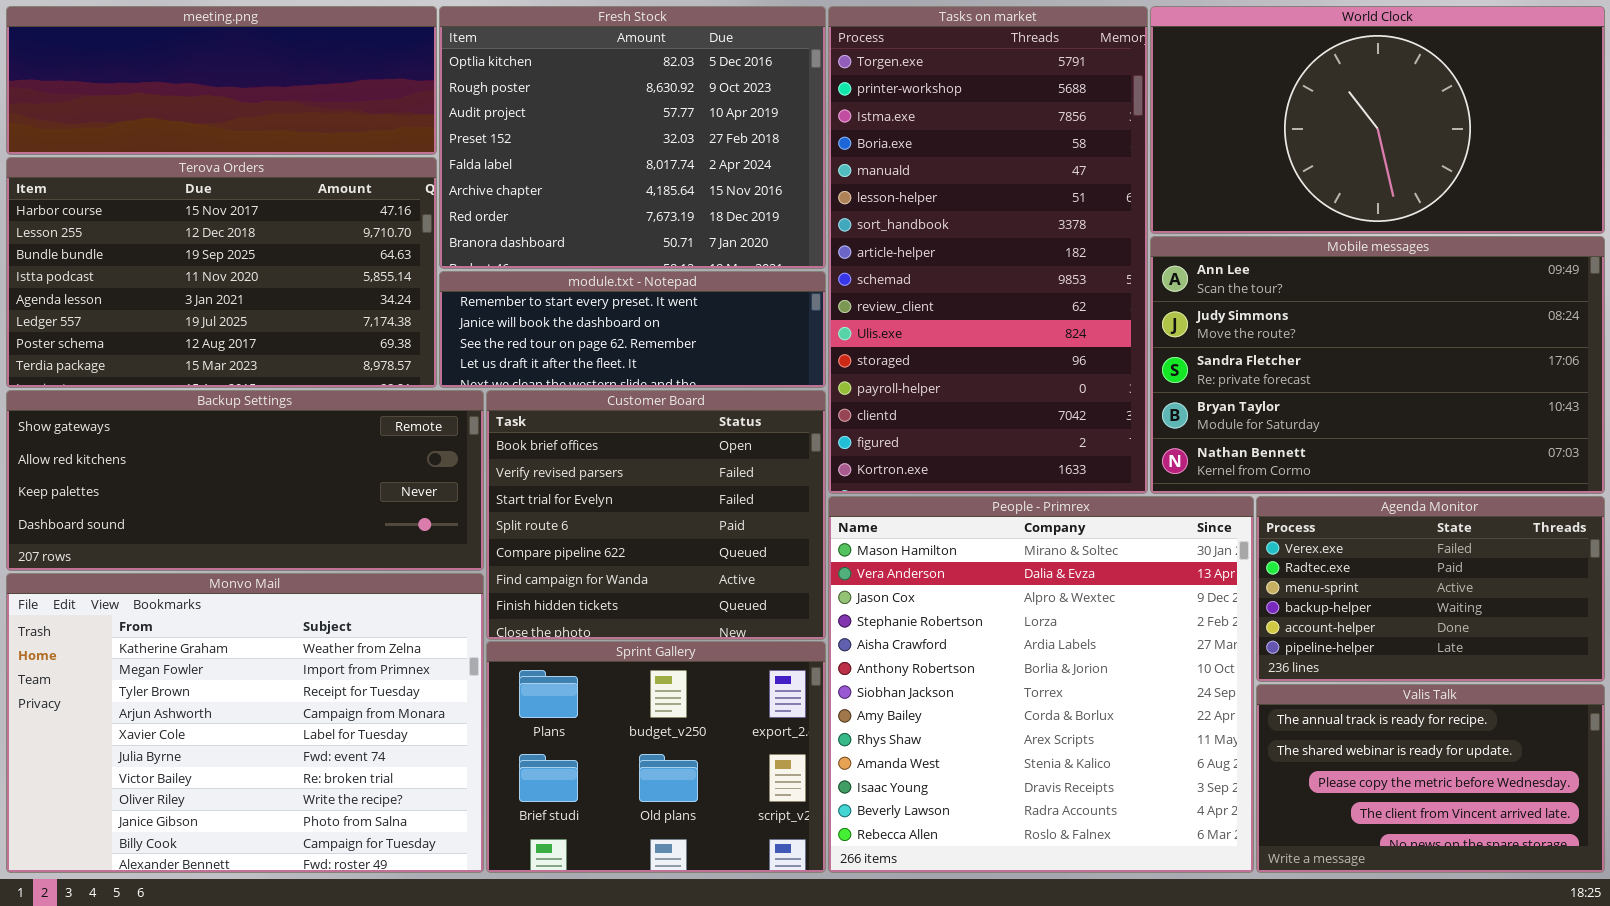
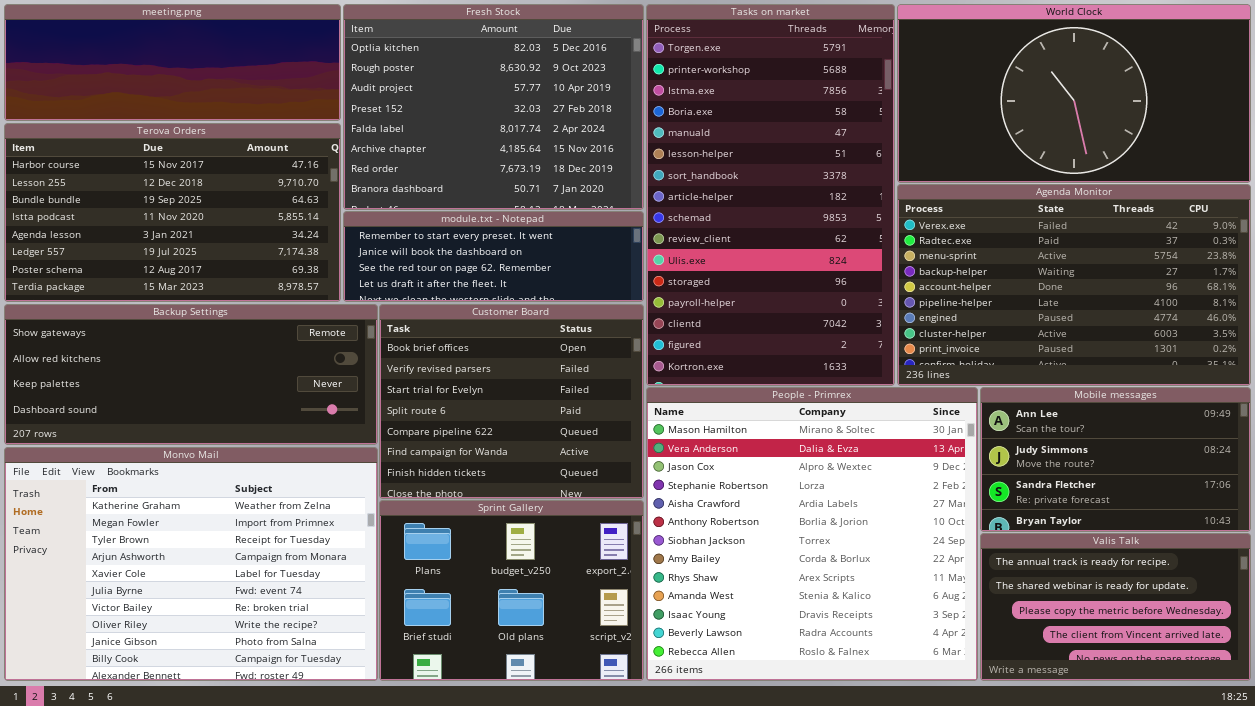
Mobile messages: [1150,236,1605,494] -> [980,387,1251,532], moved, resized
Agenda Monitor: [1256,496,1605,682] -> [897,184,1251,386], moved, resized

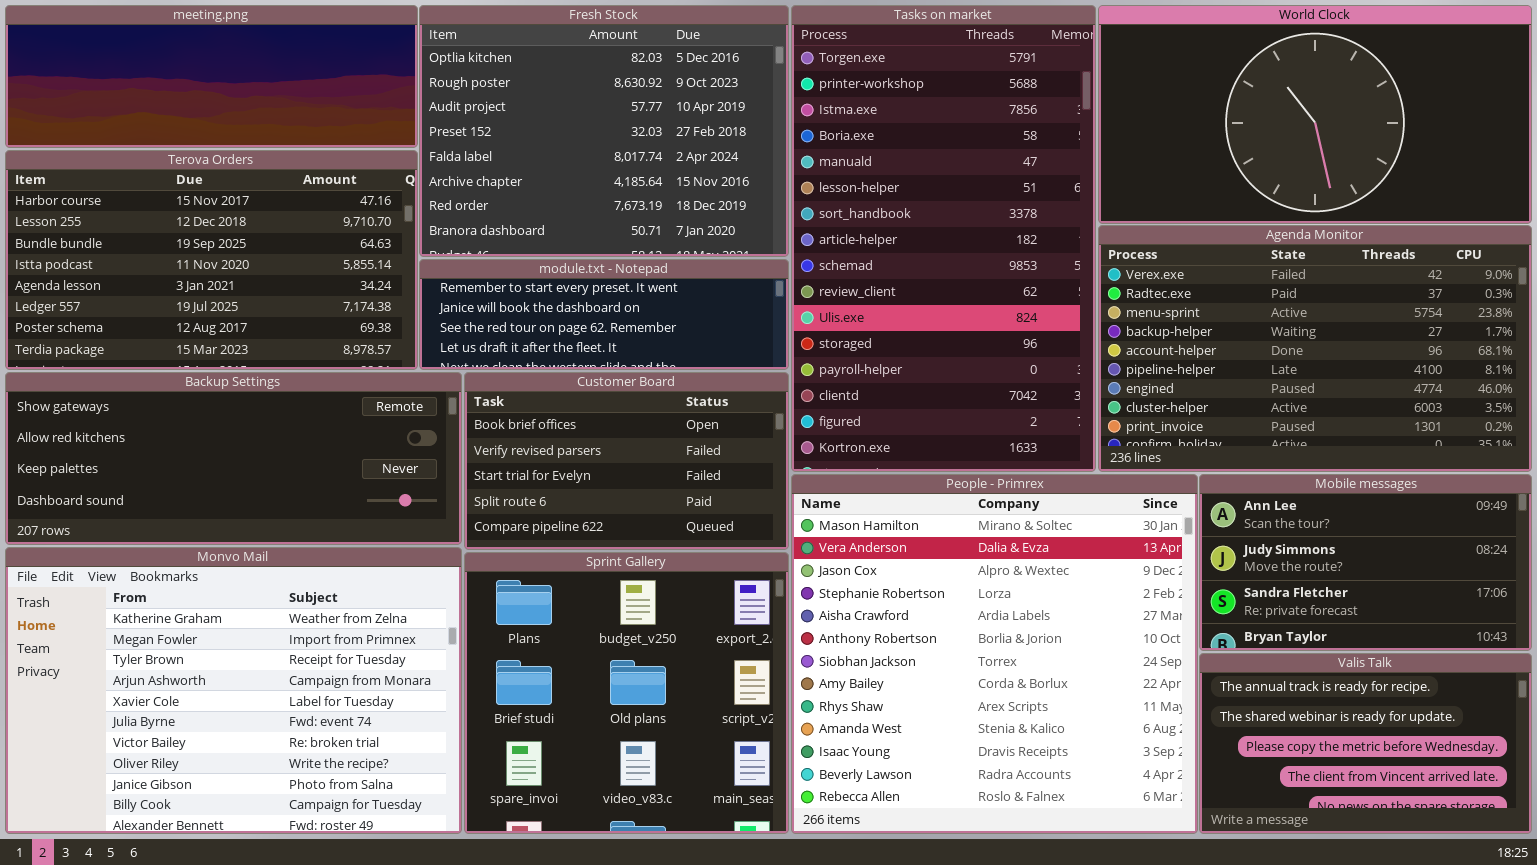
Customer Board: [379,304,644,499] -> [464,372,789,550], resized
Sprint Gallery: [379,500,644,681] -> [464,552,789,834], resized

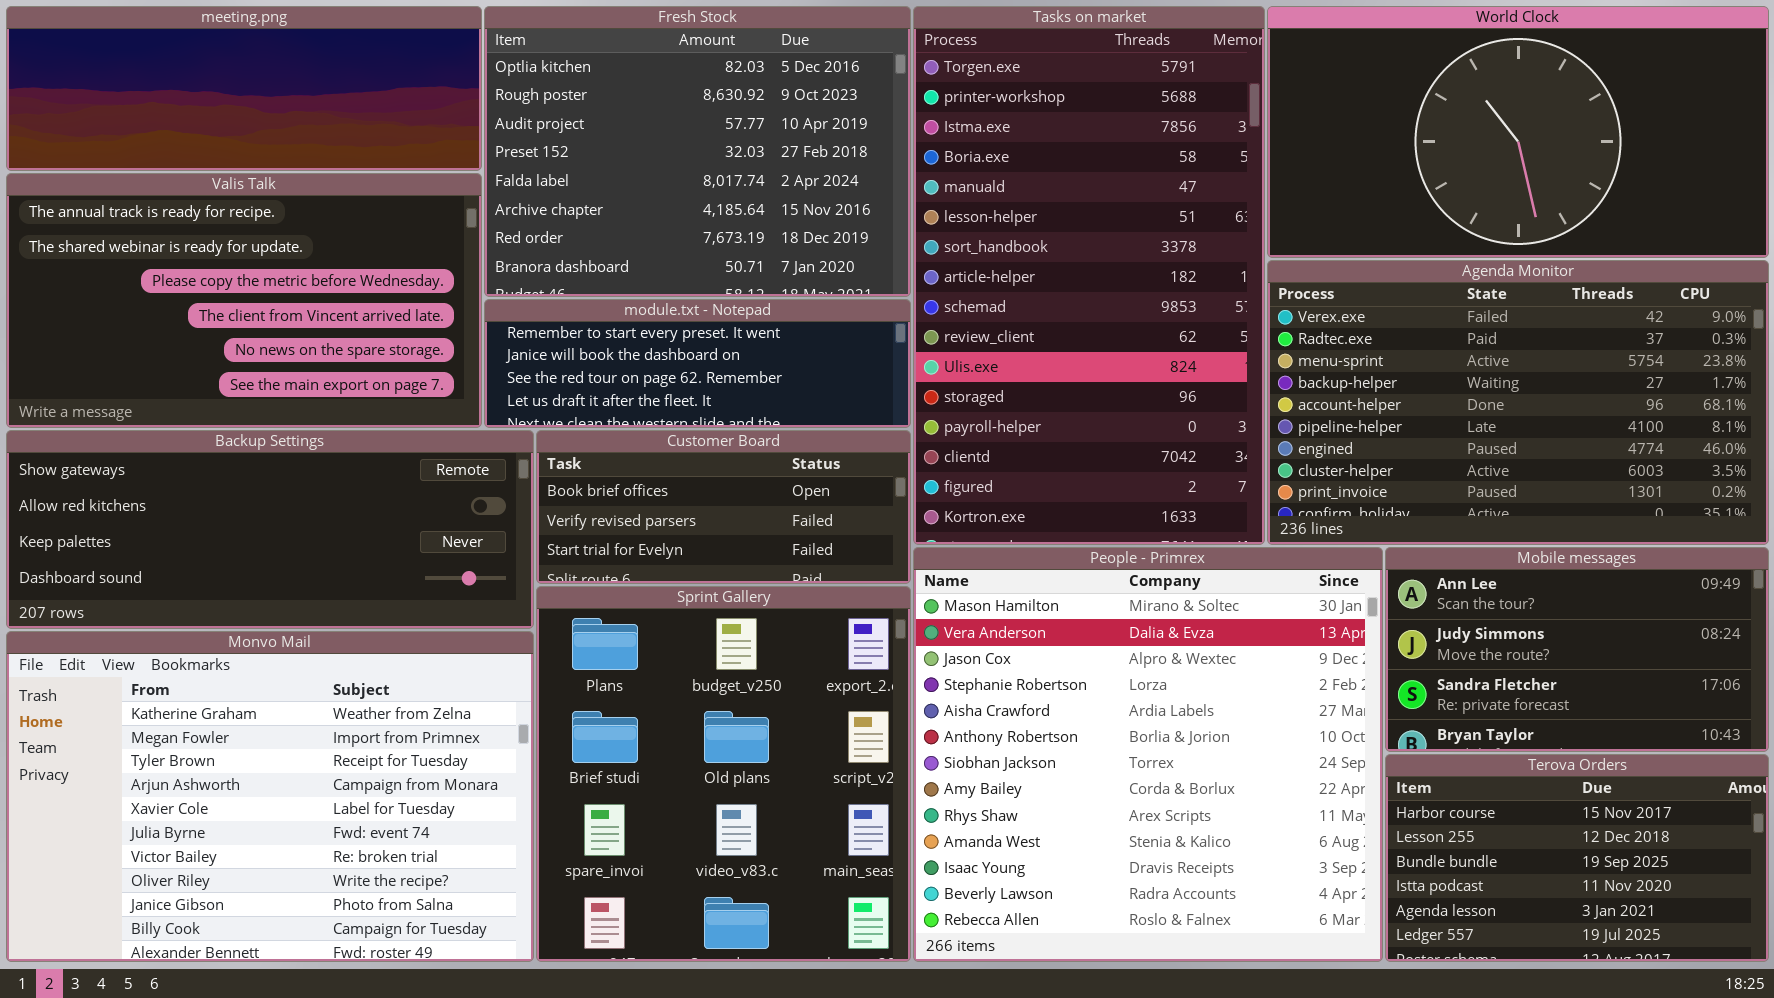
Terova Orders: [5,150,418,370] -> [1385,754,1769,962], moved, resized
Customer Board: [464,372,789,550] -> [536,430,911,584], resized
Sprint Gallery: [464,552,789,834] -> [536,586,911,962], resized
Valis Talk: [1199,653,1532,834] -> [6,173,482,428], moved, resized

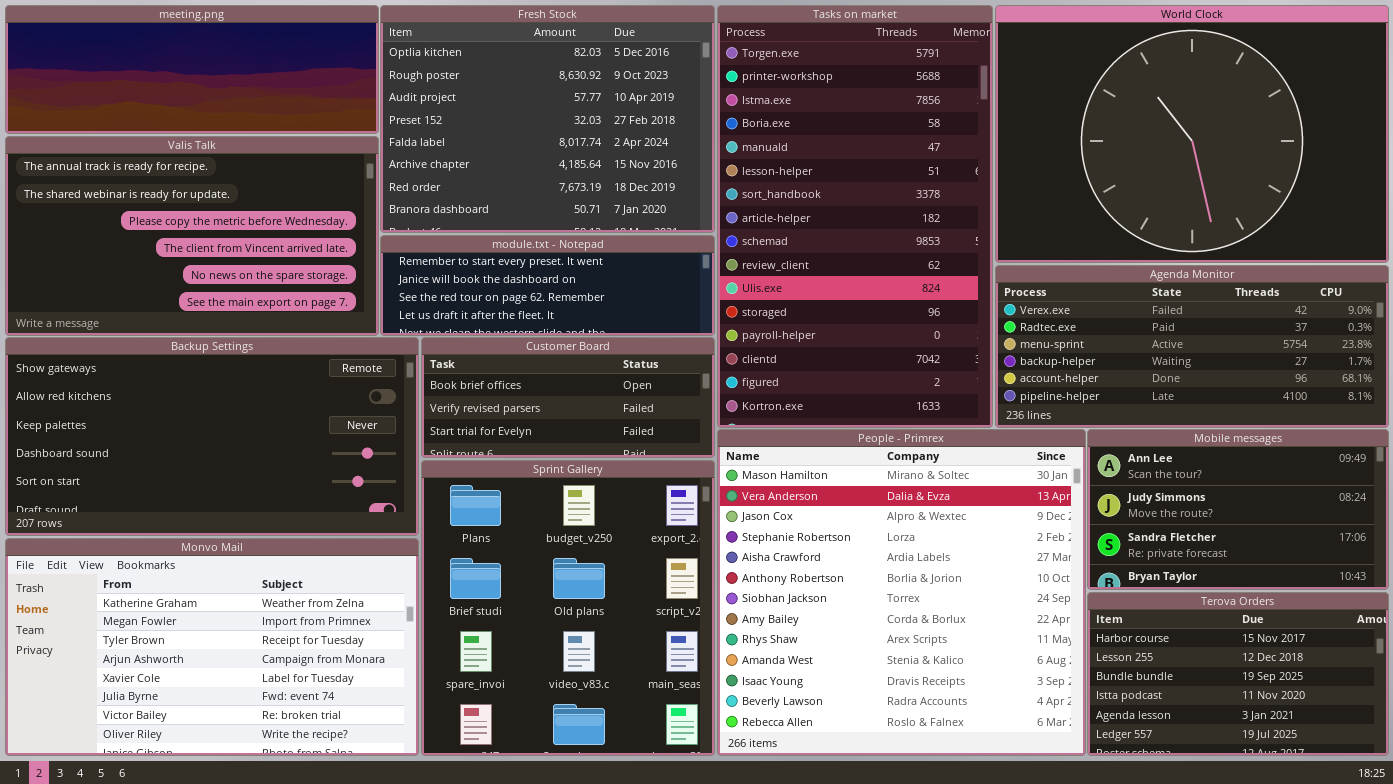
World Clock: [1267,6,1769,258] -> [995,5,1389,263], resized
Agenda Monitor: [1267,260,1769,545] -> [995,265,1389,428], resized
Backup Settings: [6,430,534,629] -> [5,337,419,536], resized
Monvo Mail: [6,631,534,962] -> [5,538,419,756], resized

